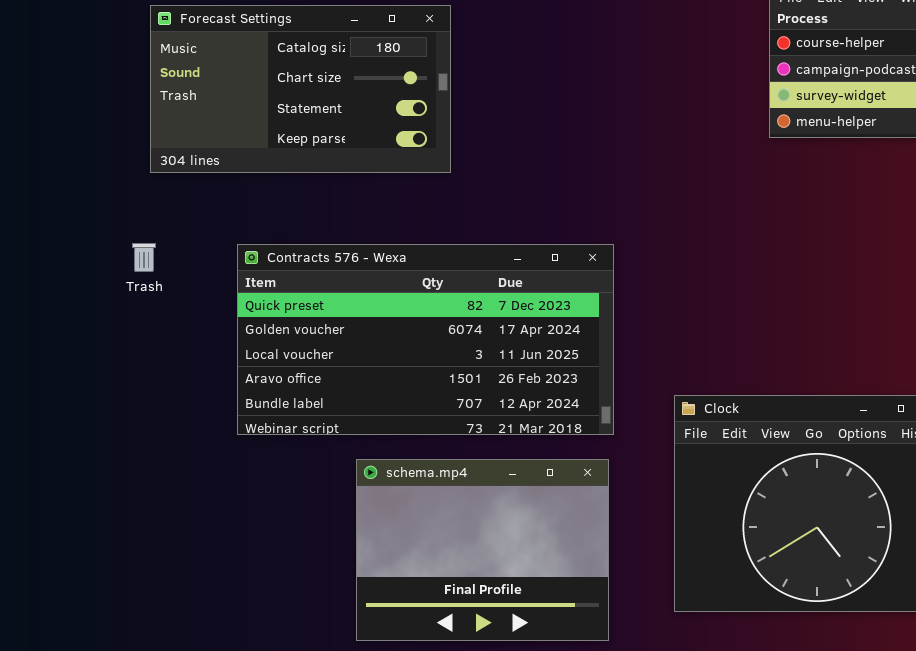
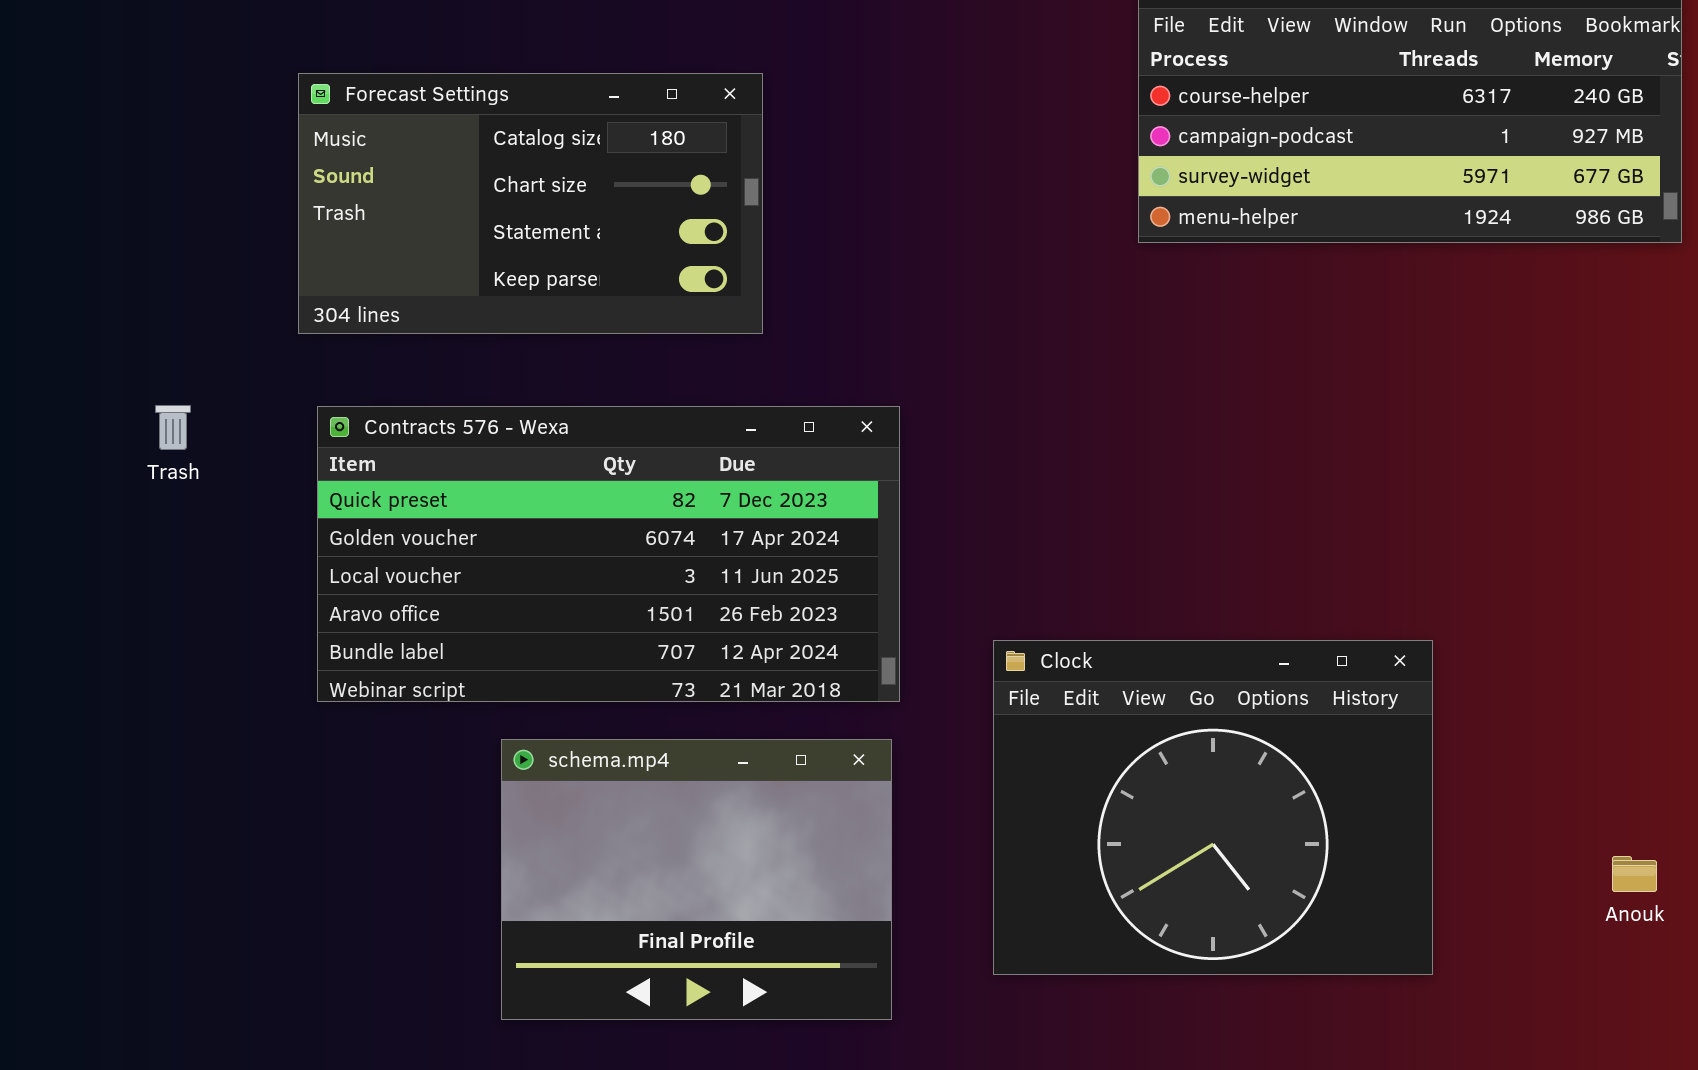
Forecast Settings: [150,5,451,173] -> [298,73,763,334], moved

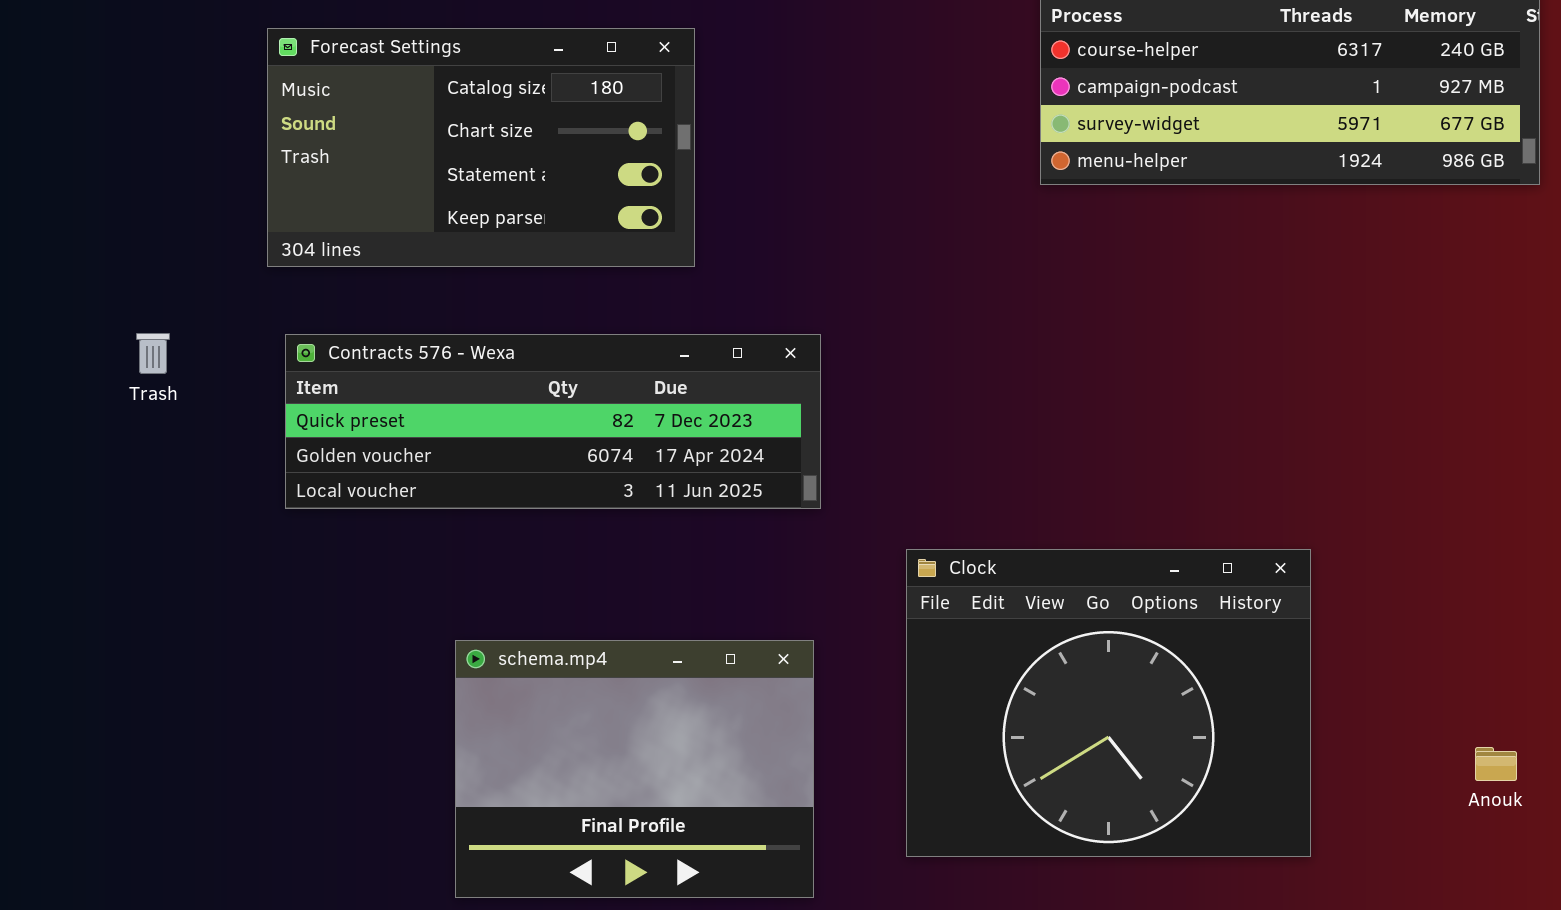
Contracts 576 - Wexa: [317,406,900,702] -> [285,334,821,509], resized

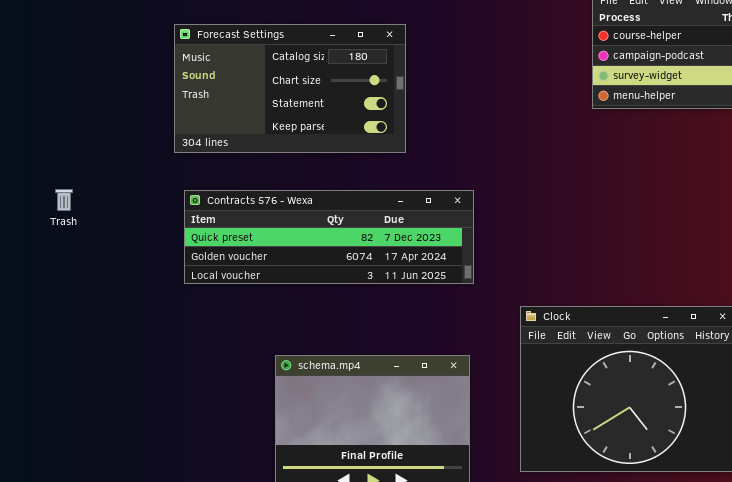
Trash: [136,333,170,374] -> [55,189,73,211], moved

